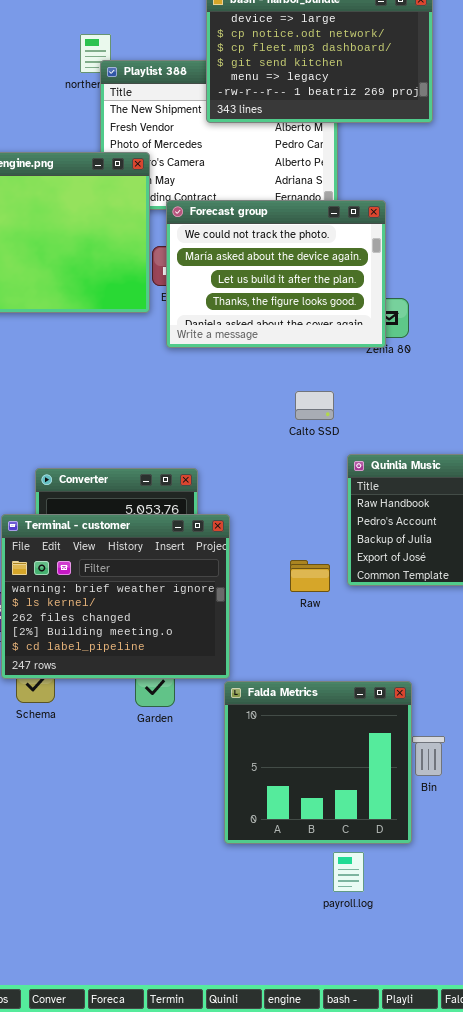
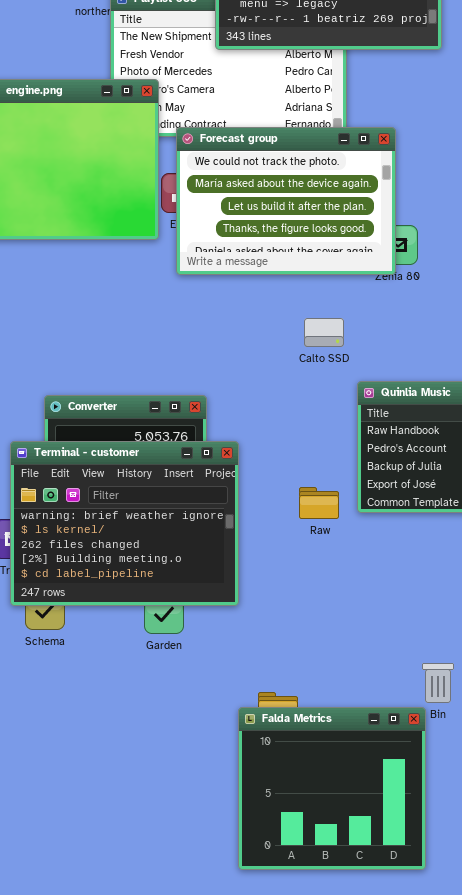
Falda Metrics: [224,681,412,844] -> [238,707,426,870], moved

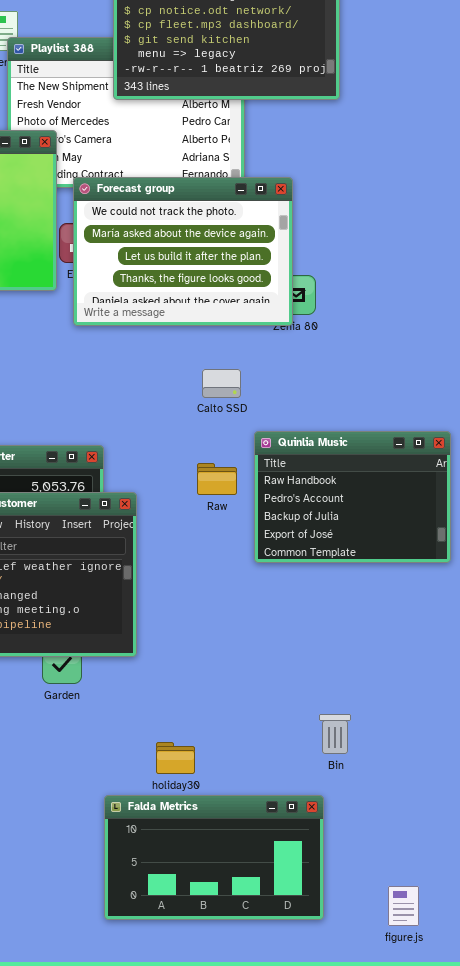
Raw: [299,487,339,519] -> [197,463,237,495], moved
Falda Metrics: [238,707,426,870] -> [104,795,324,920], resized

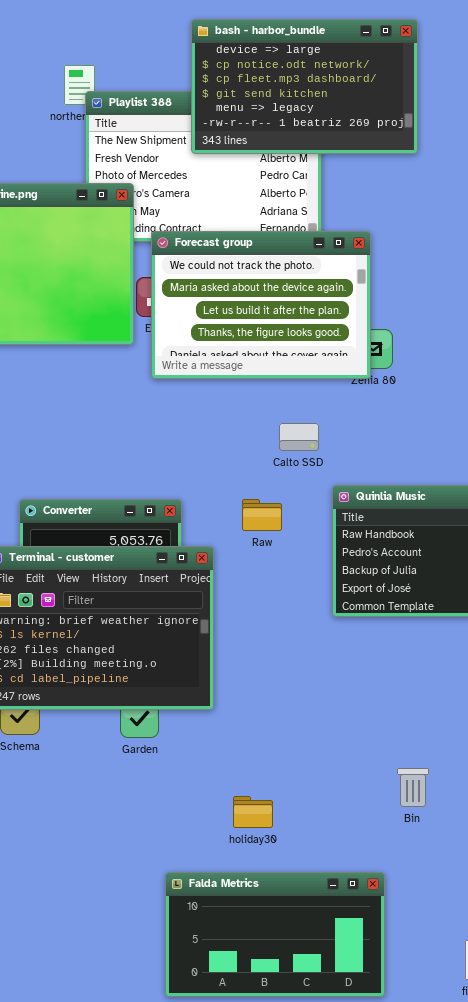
Raw: [197,463,237,495] -> [242,499,282,531], moved
Falda Metrics: [104,795,324,920] -> [165,872,385,997], moved

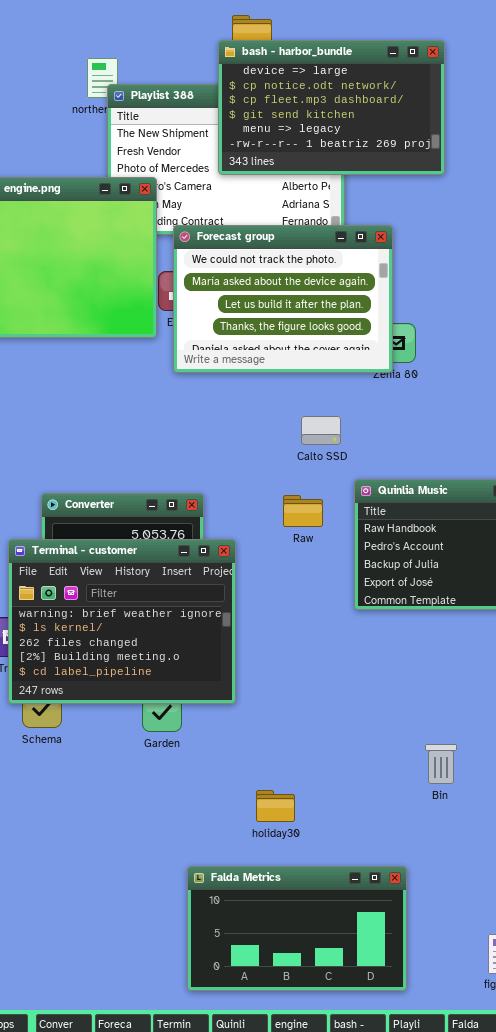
bash - harbor_bundle: [191,19,418,154] -> [218,40,445,175], moved
Raw: [242,499,282,531] -> [283,495,323,527], moved
Bin: [397,768,429,807] -> [425,744,457,784], moved

